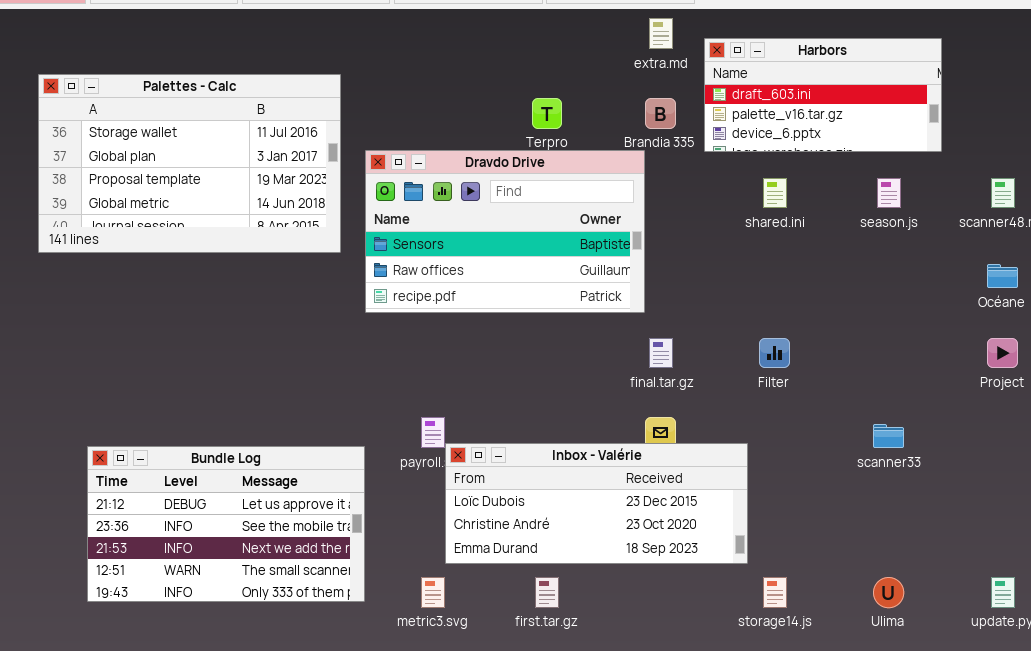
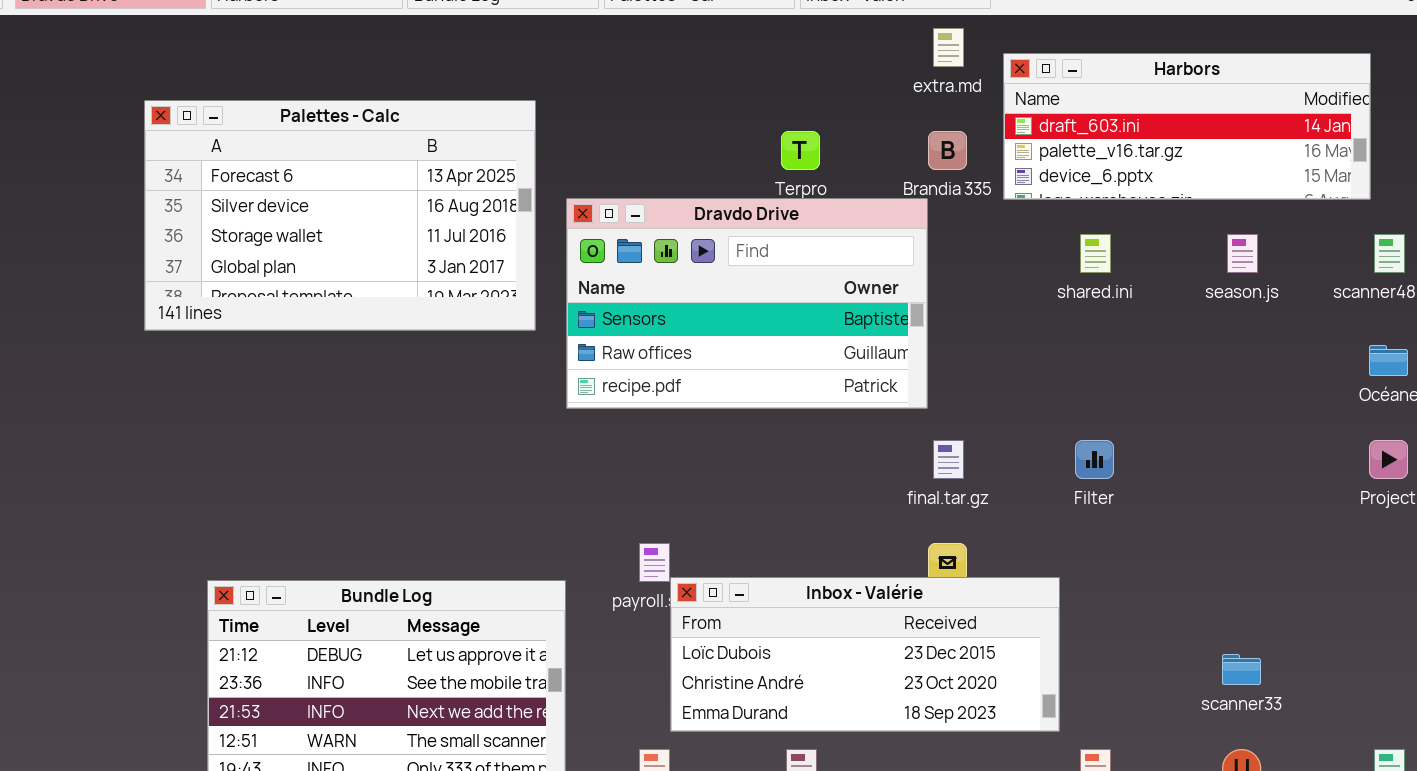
Harbors: [704,38,942,152] -> [1003,53,1371,200], resized
Palettes - Calc: [38,74,341,253] -> [144,100,536,331], scrolled up 2 rows
scanner33: [873,424,904,448] -> [1222,654,1261,685], moved

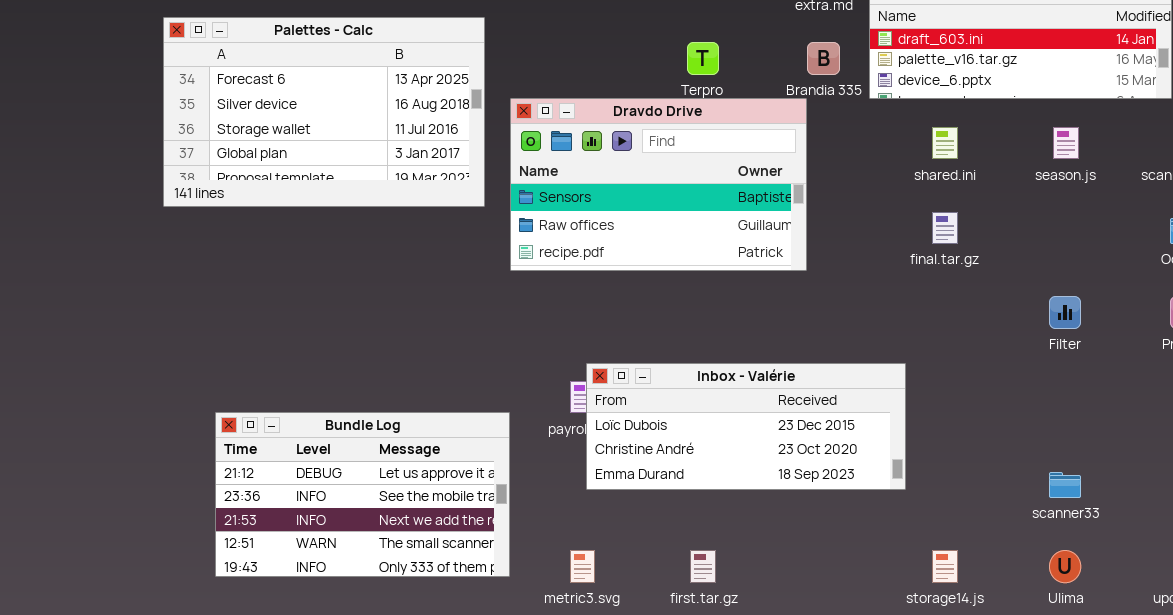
final.tar.gz: [933,440,964,479] -> [932,212,958,244], moved
Filter: [1075,440,1114,479] -> [1049,296,1081,329], moved
Inbox - Valérie: [670,577,1060,732] -> [586,363,906,490], moved

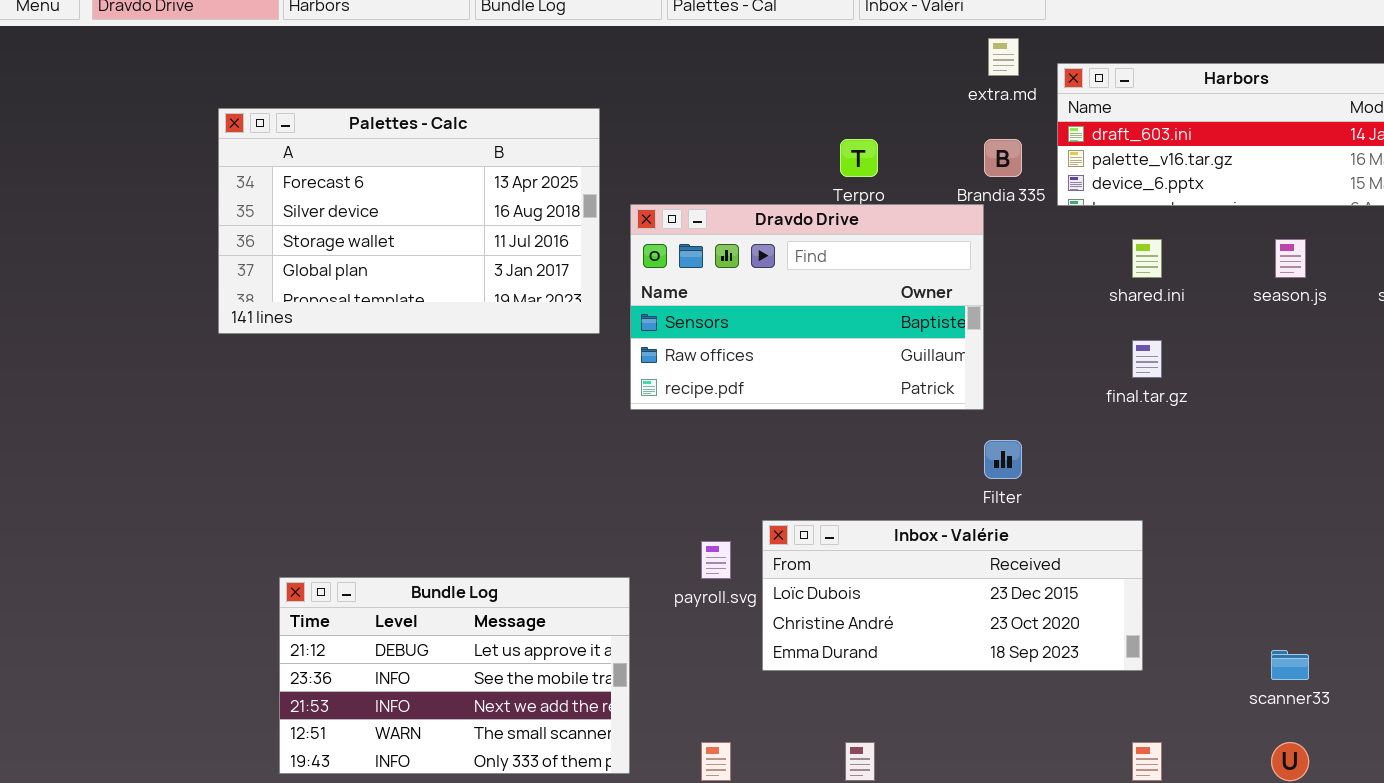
Filter: [1049,296,1081,329] -> [984,440,1022,479], moved
Inbox - Valérie: [586,363,906,490] -> [762,520,1143,671], moved

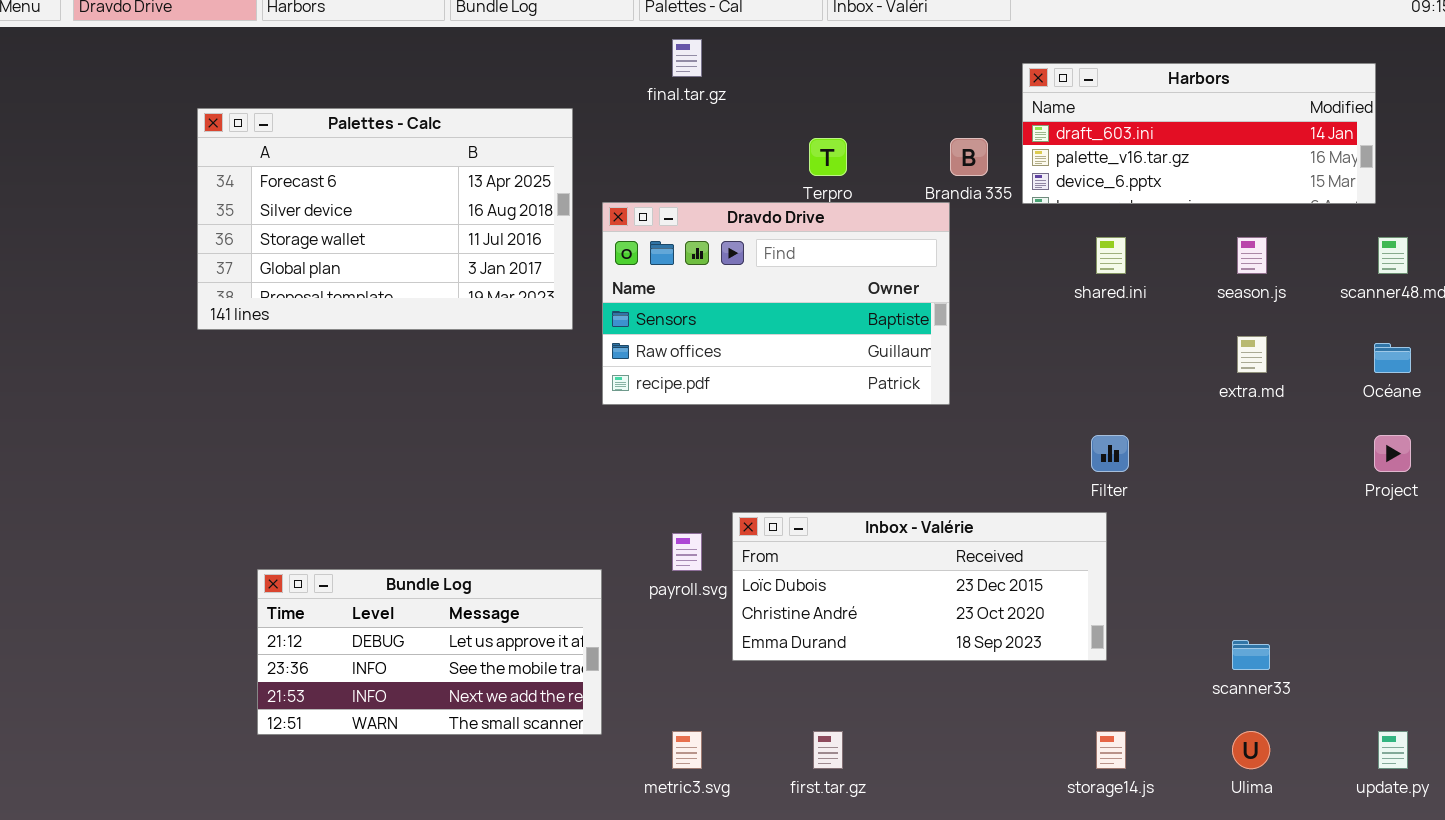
extra.md: [988,38,1019,76] -> [1237,336,1267,373], moved
final.tar.gz: [1132,340,1162,378] -> [672,39,702,77], moved
Filter: [984,440,1022,479] -> [1091,435,1129,472], moved
Bundle Log: [279,577,630,774] -> [257,569,602,735], resized

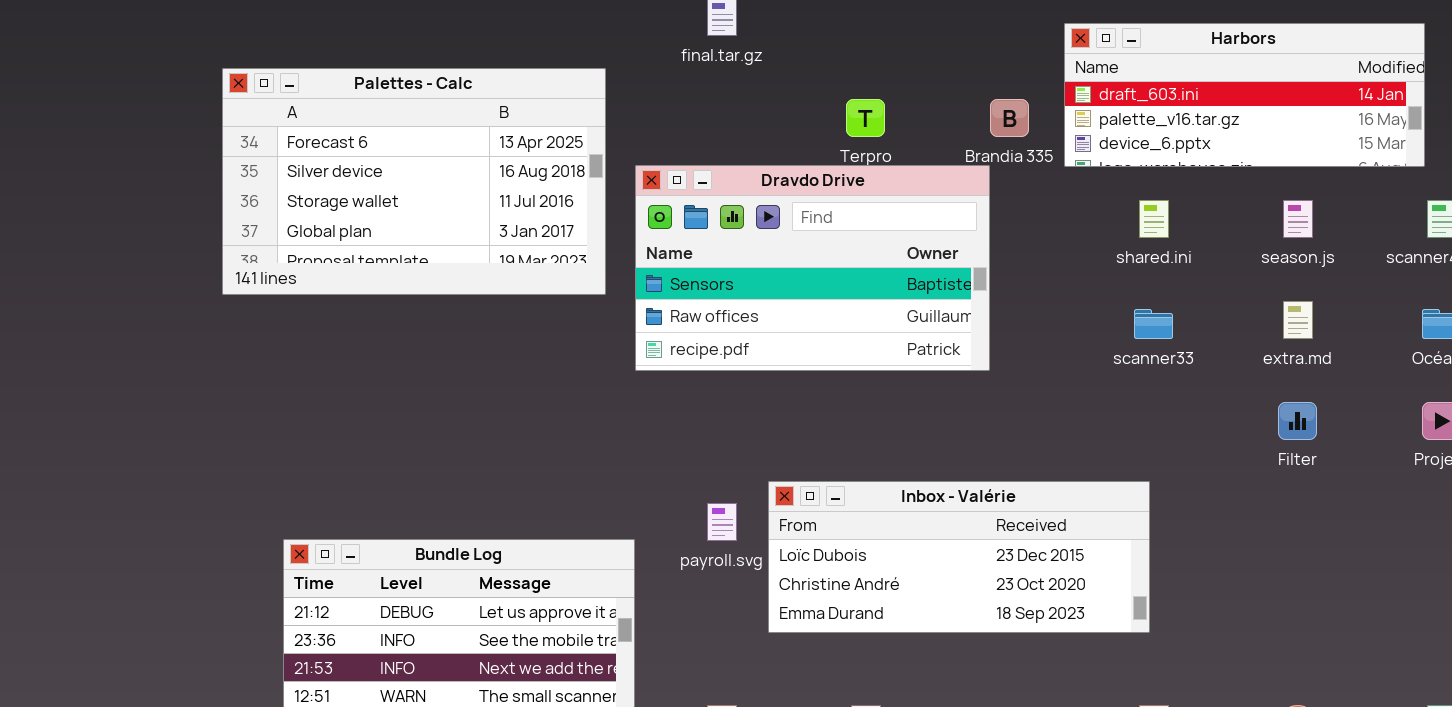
Filter: [1091,435,1129,472] -> [1278,402,1317,440], moved
scanner33: [1232,640,1270,670] -> [1134,309,1173,339], moved

